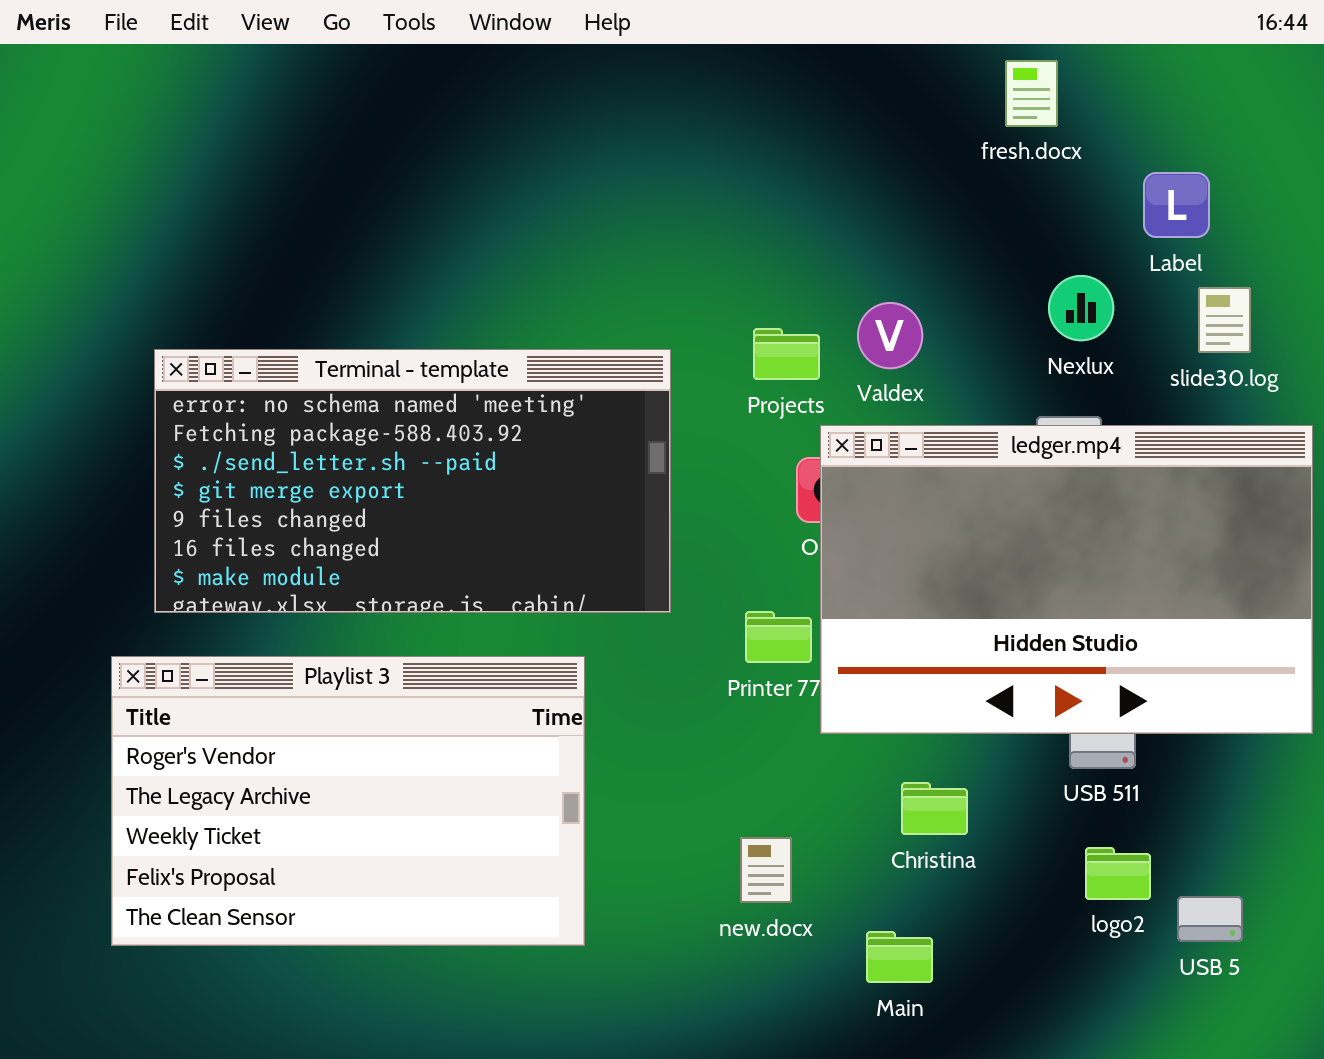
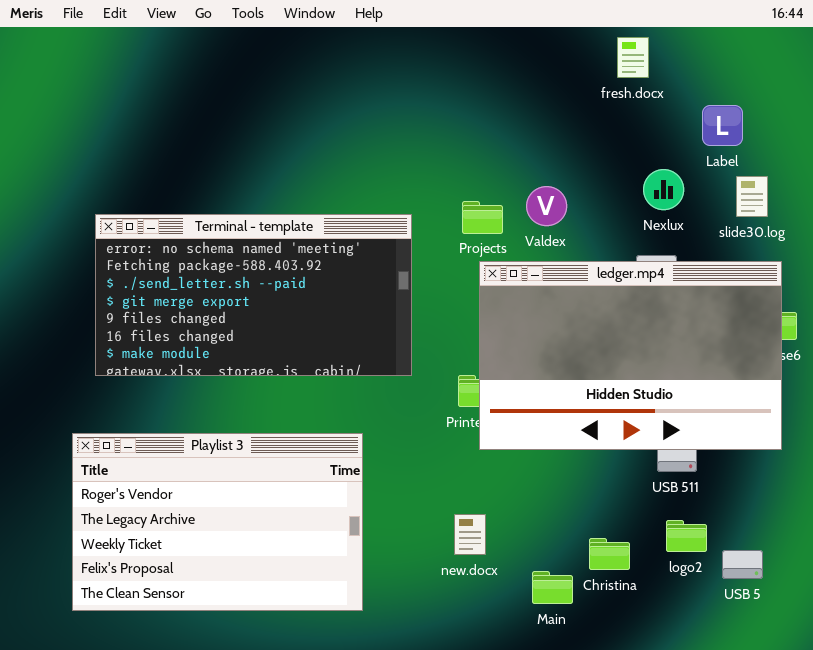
ledger.mp4: [820,425,1313,734] -> [479,261,782,450], moved
Playlist 3: [111,656,585,946] -> [72,433,363,611], moved
Christina: [901,782,968,835] -> [589,538,630,570], moved

